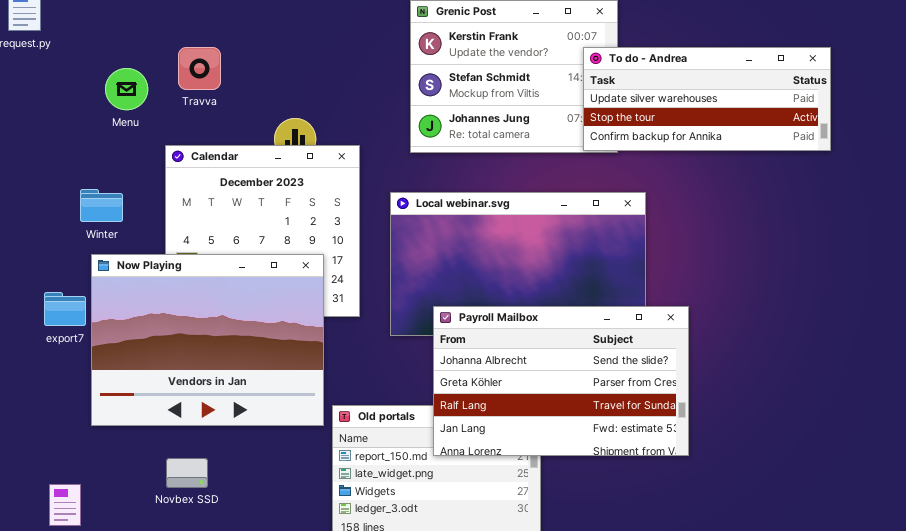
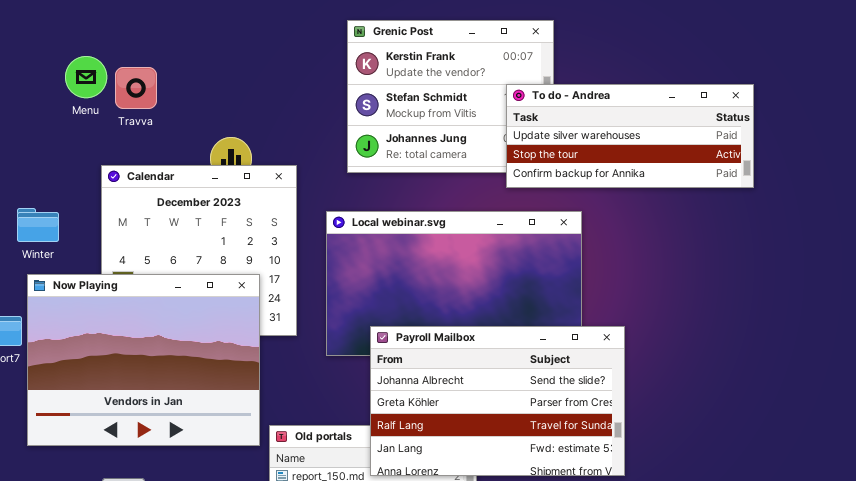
To do - Andrea: [583,47,831,151] -> [506,84,754,188], moved
Menu: [105,68,148,110] -> [65,56,107,98], moved

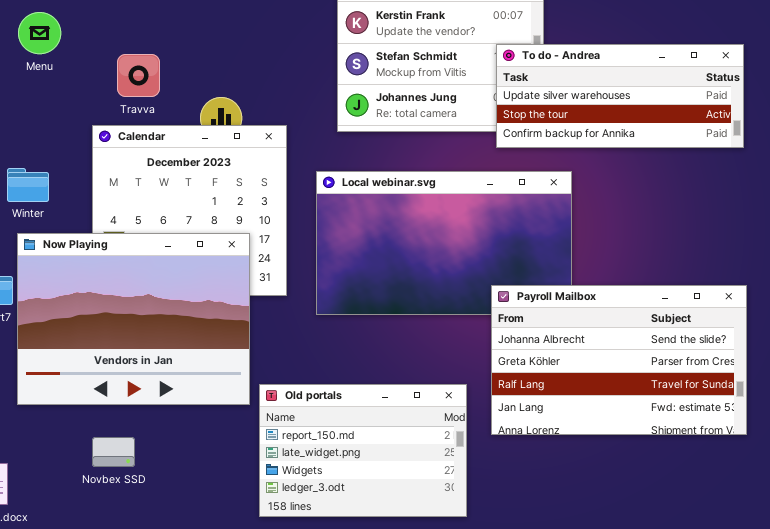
Menu: [65,56,107,98] -> [18,12,61,54], moved
Travva: [115,67,157,109] -> [117,54,160,97], moved
Payroll Mailbox: [370,326,625,476] -> [491,285,747,435], moved

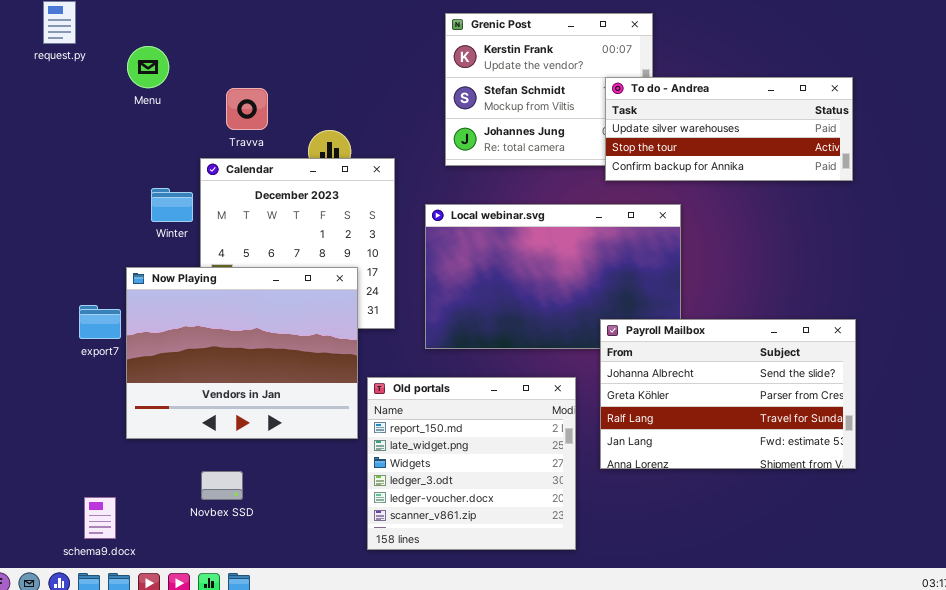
Winter: [7,168,49,202] -> [151,188,193,222], moved
Old portals: [259,384,467,517] -> [367,377,576,550], resized

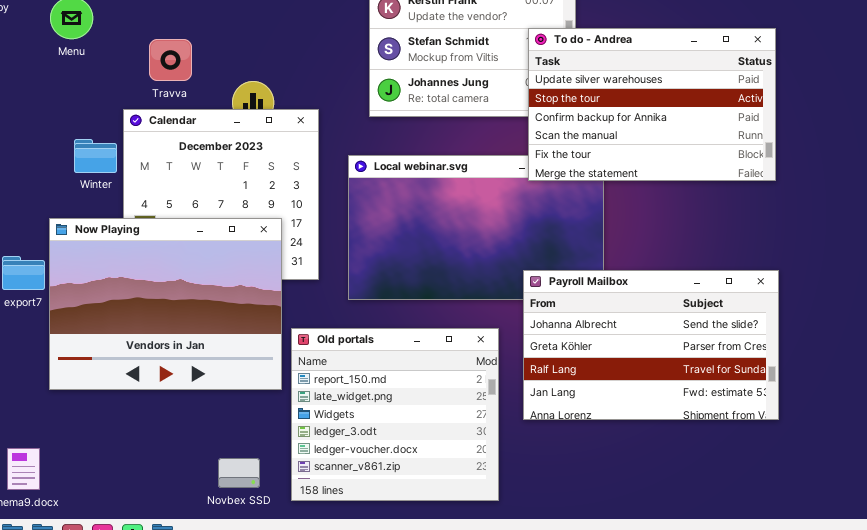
To do - Andrea: [605,77,853,181] -> [528,28,776,181], resized
Novbex SSD: [201,471,243,500] -> [218,458,260,488], moved

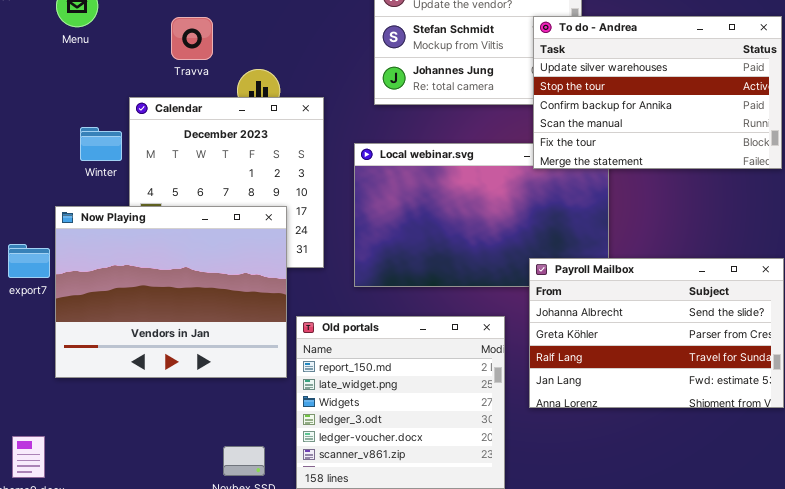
Travva: [149,39,192,81] -> [171,17,213,60], moved

